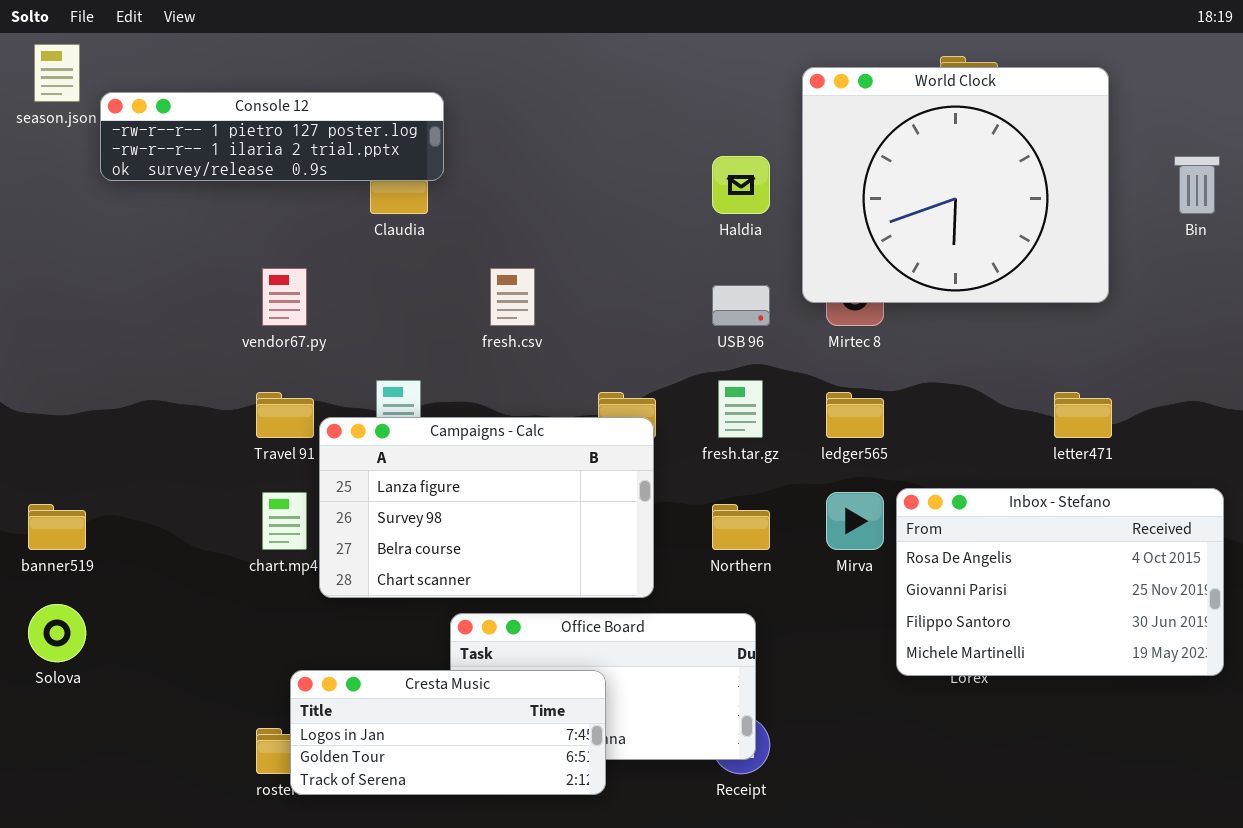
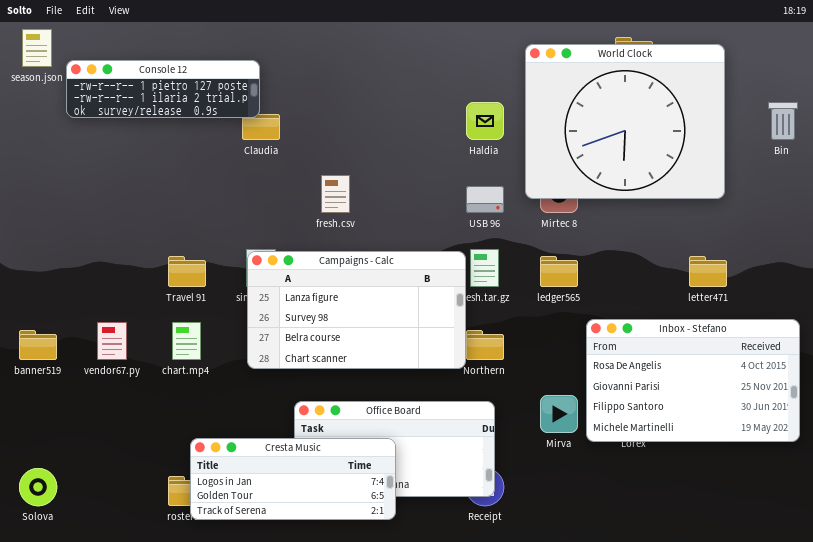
Console 12: [100,92,444,181] -> [66,60,260,118], resized
vendor67.py: [262,268,307,326] -> [97,322,127,360], moved
Campaigns - Calc: [319,417,654,598] -> [247,251,466,369], moved
Mirva: [826,492,884,550] -> [540,395,578,433], moved
Solova: [28,604,86,662] -> [19,468,57,506], moved

